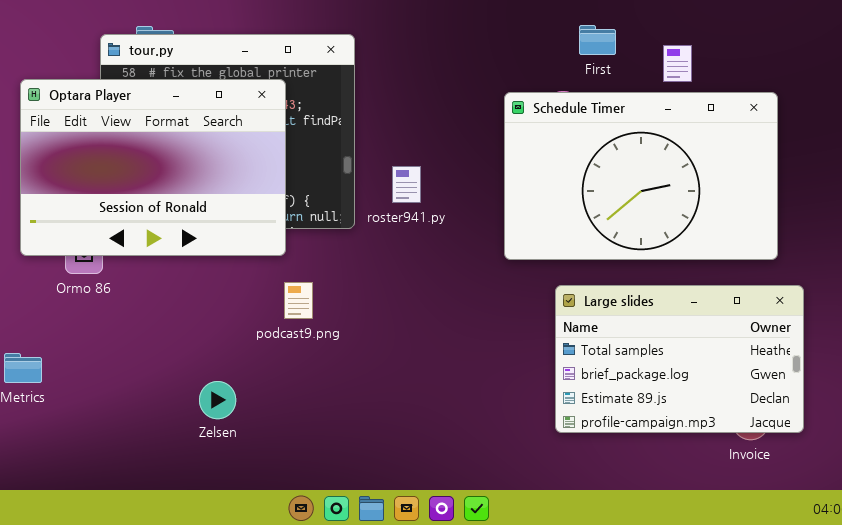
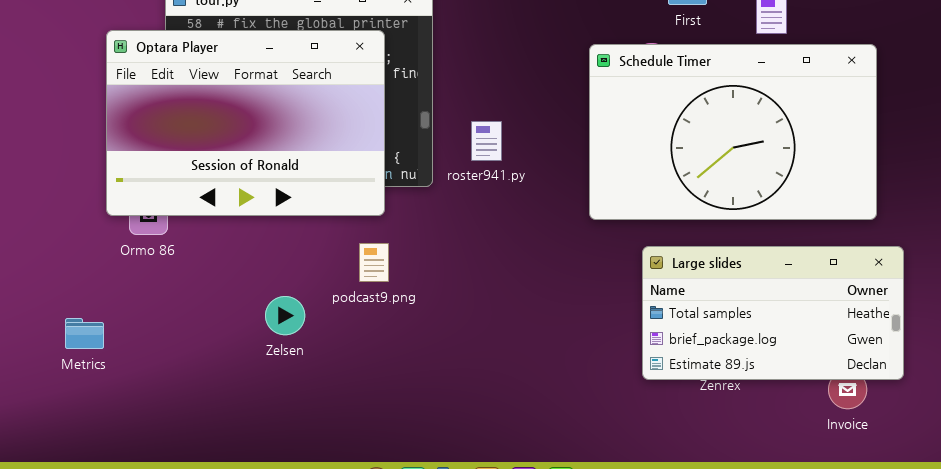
Optara Player: [20,79,286,256] -> [106,30,385,216], moved
Large slides: [555,285,804,433] -> [642,246,904,380], resized
Zelsen: [199,381,236,419] -> [265,296,305,335], moved

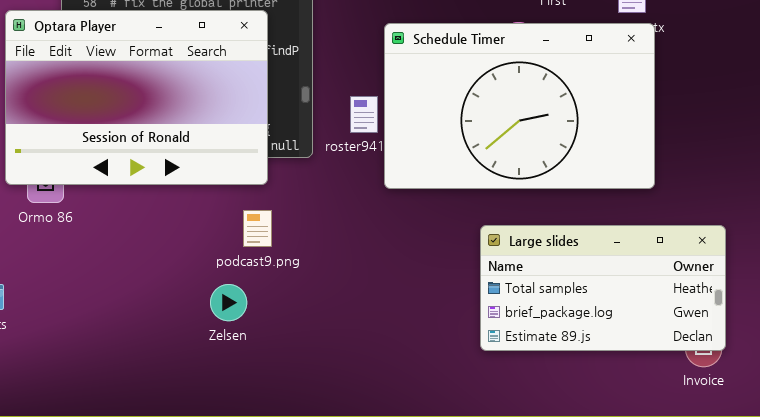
Schedule Timer: [589,44,877,220] -> [384,23,655,189], moved
Large slides: [642,246,904,380] -> [480,225,726,351], moved
Zelsen: [265,296,305,335] -> [210,284,247,321], moved

